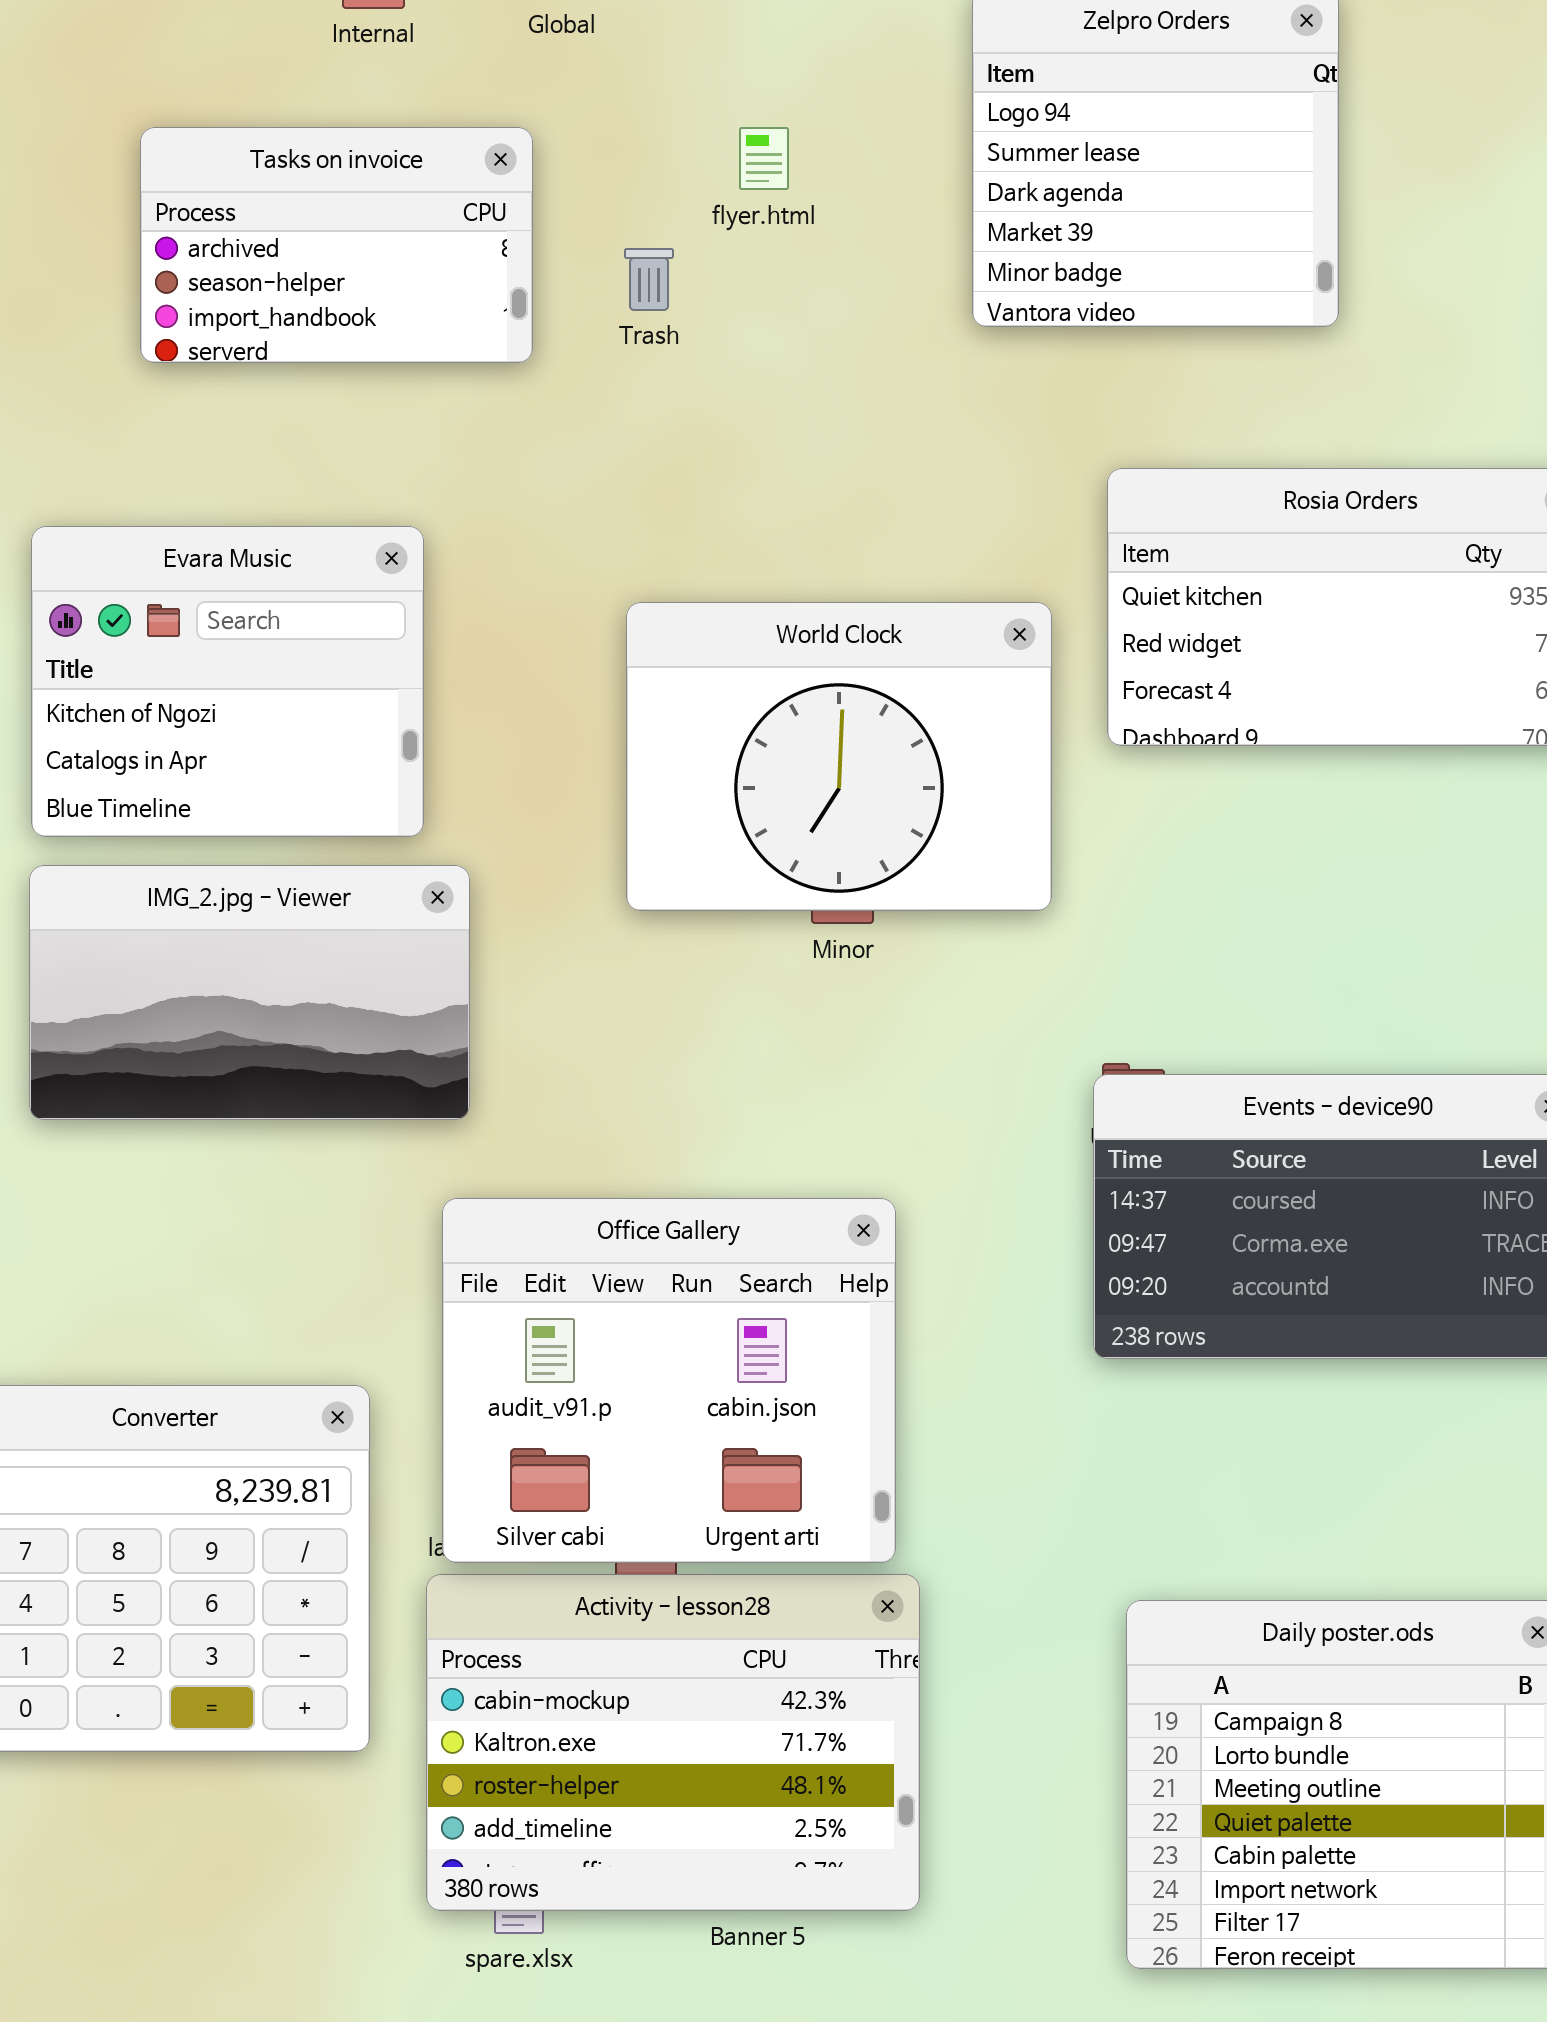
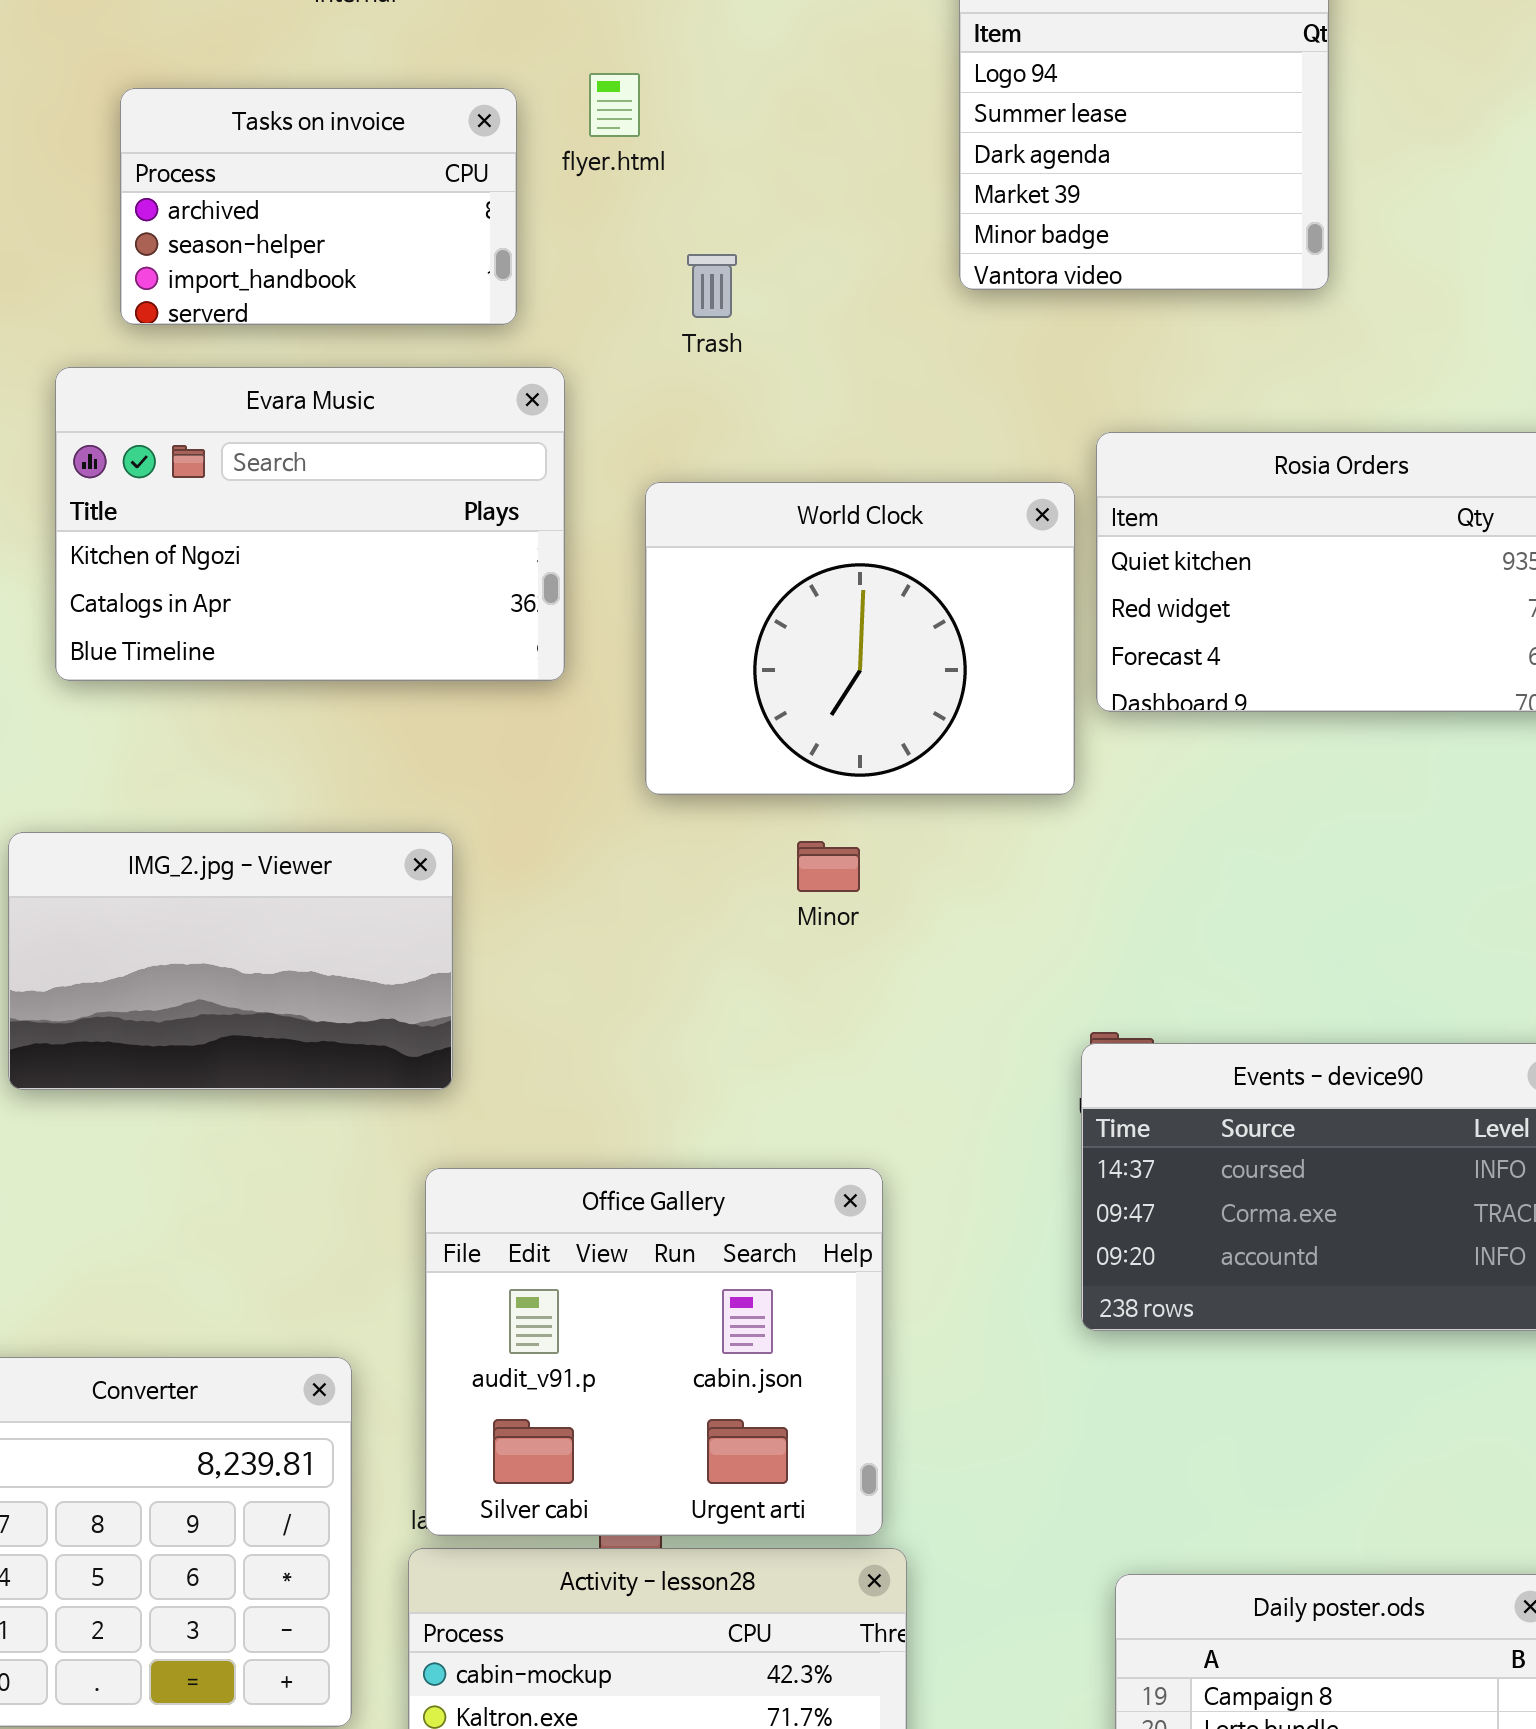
flyer.html: [739,127,789,190] -> [589,73,640,137], moved
Trash: [624,248,674,311] -> [687,254,737,318], moved
Evara Music: [31,526,424,837] -> [55,367,565,681], moved, resized
World Clock: [626,602,1052,911] -> [645,482,1075,795], moved

